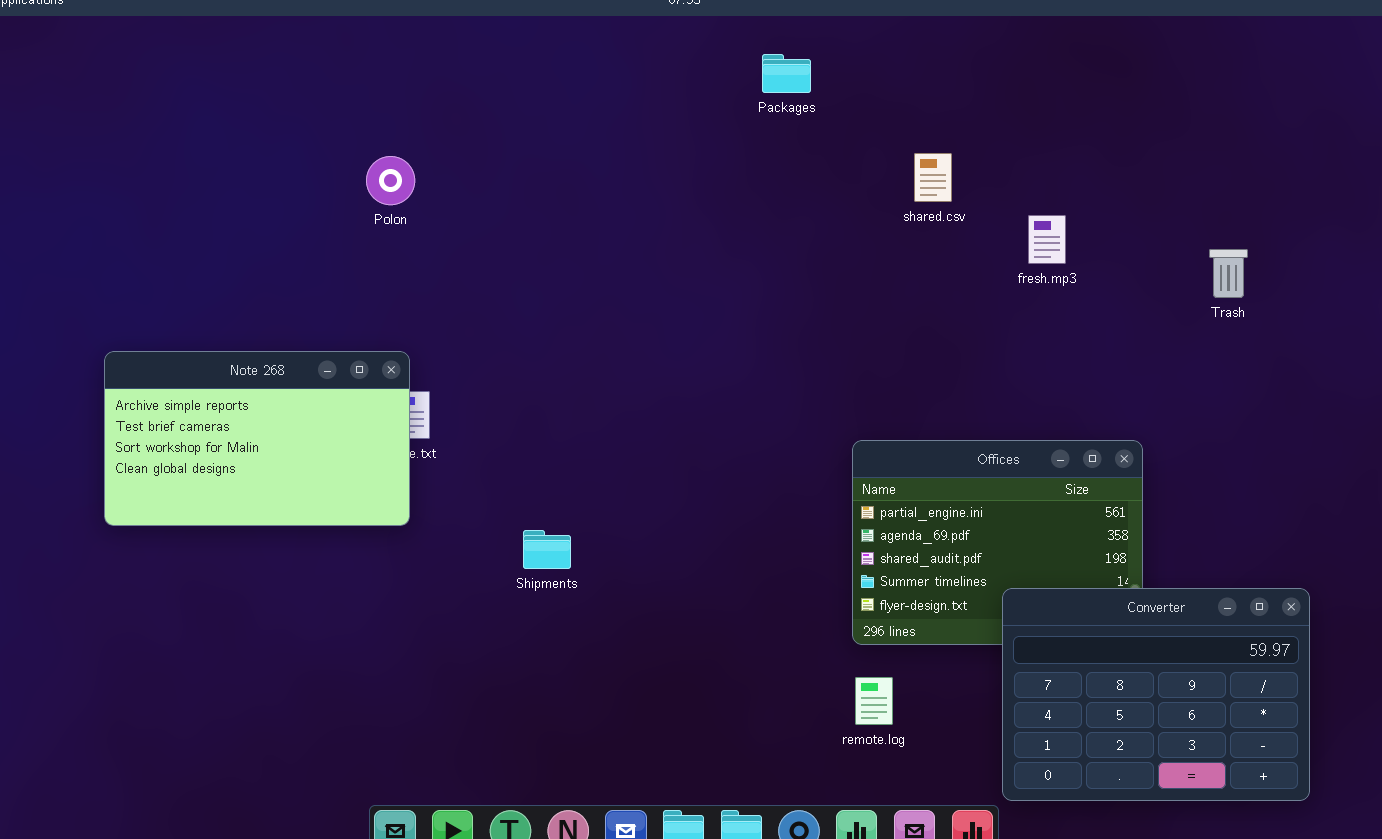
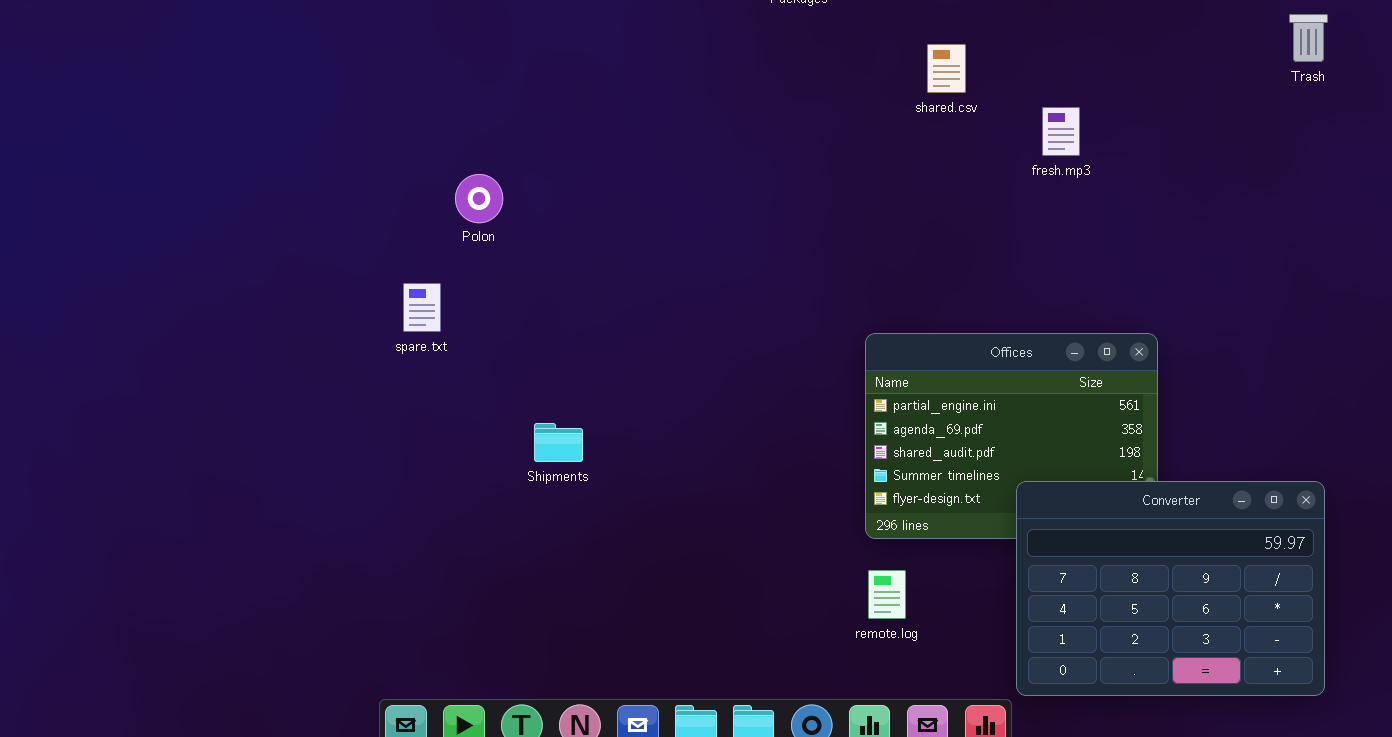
Polon: [366,156,415,205] -> [455,174,503,223], moved
Trash: [1209,249,1248,298] -> [1289,14,1328,62], moved
Note 268: [104,351,410,526] -> none, closed

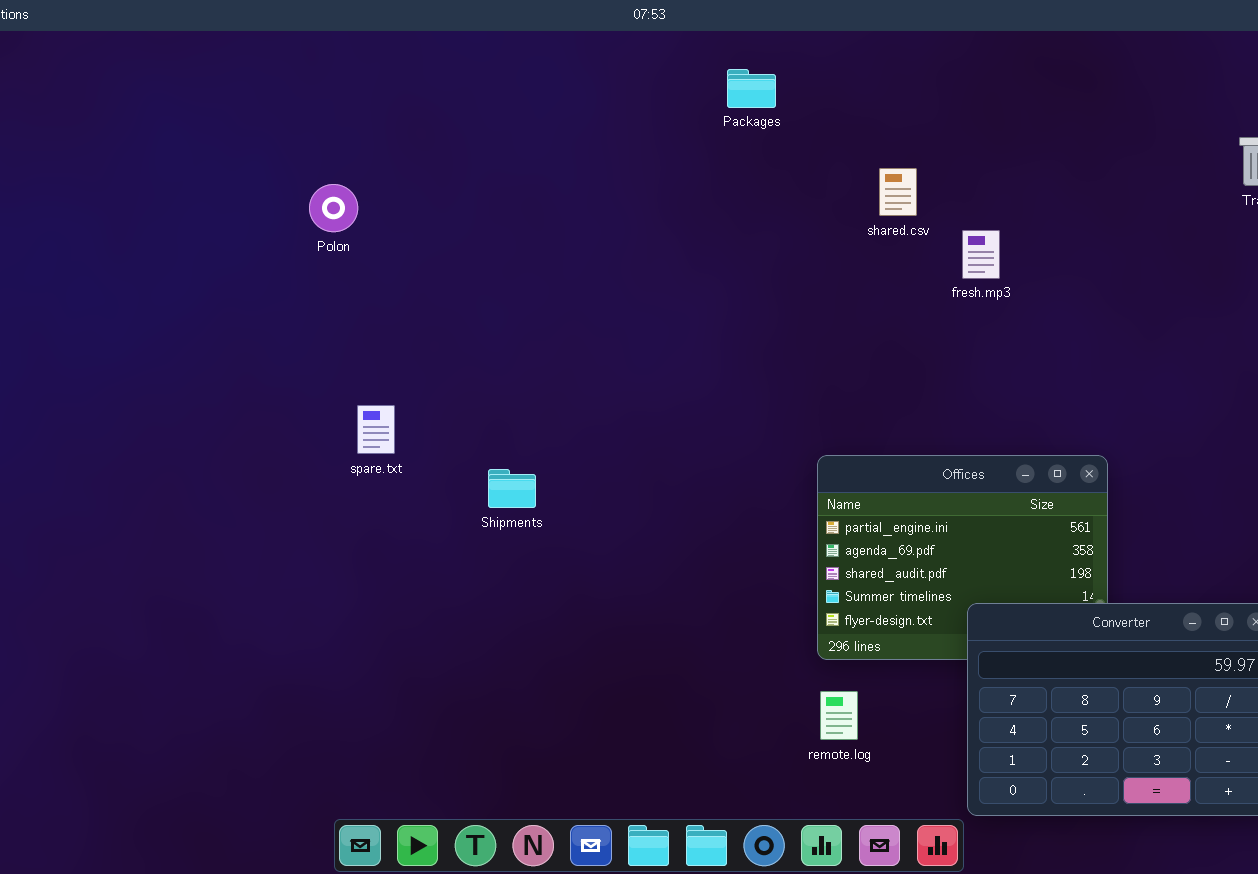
fresh.mp3: [1042,107,1080,156] -> [962,230,1000,279], moved
Polon: [455,174,503,223] -> [309,184,358,232], moved
Shipments: [534,423,583,462] -> [488,469,536,508], moved

